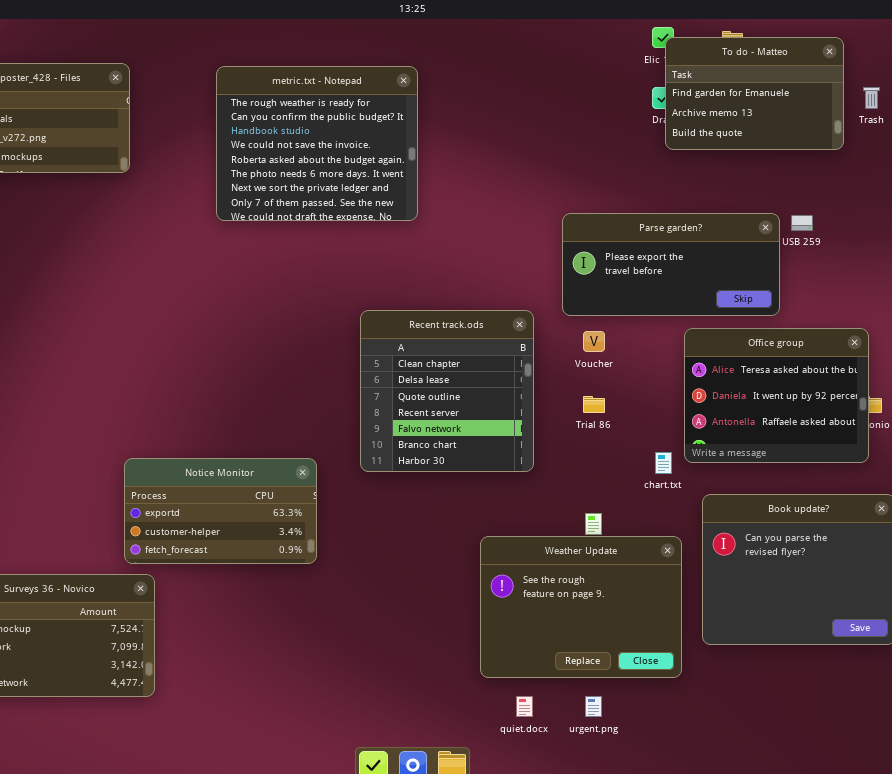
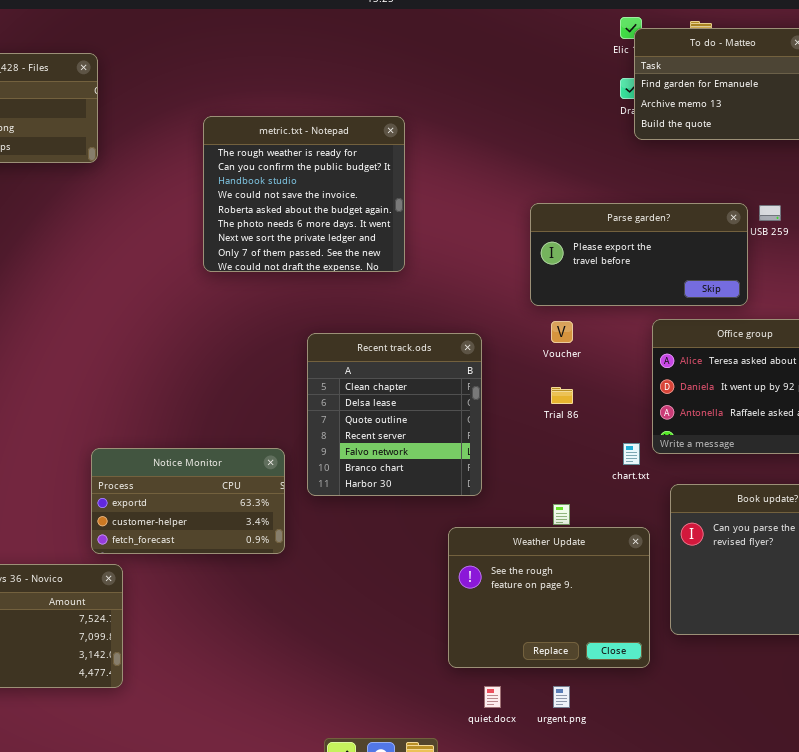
metric.txt - Notepad: [216,66,418,221] -> [203,116,405,272], moved
Recent track.ods: [360,310,534,472] -> [307,333,482,496], moved

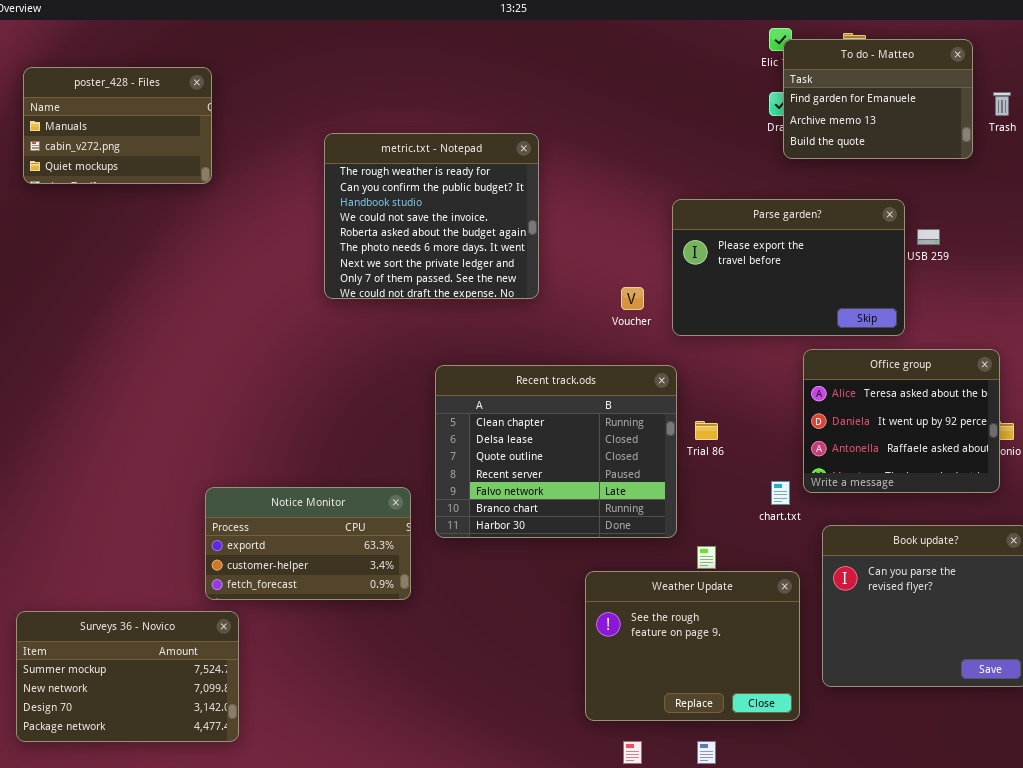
Parse garden?: [530,203,748,306] -> [672,199,905,336], resized
Voucher: [551,321,573,343] -> [621,287,644,310], moved
Recent track.ods: [307,333,482,496] -> [435,365,677,538], resized

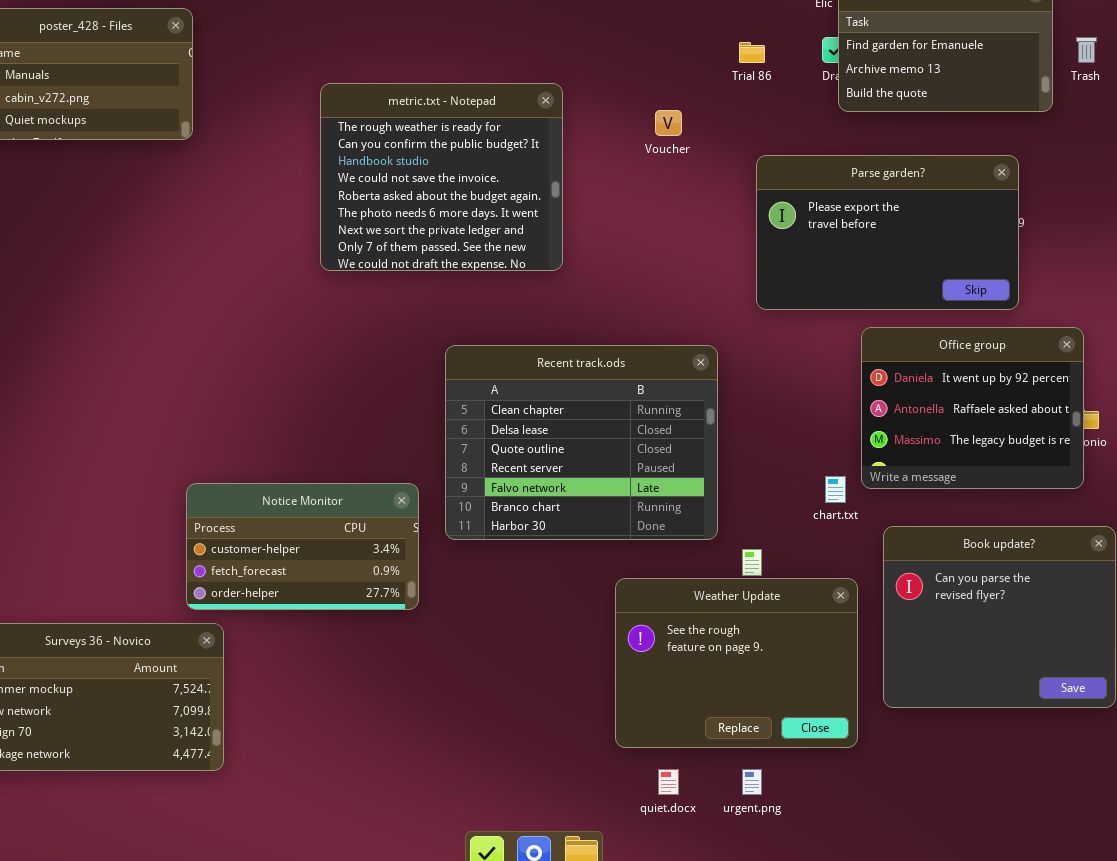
Parse garden?: [672,199,905,336] -> [756,155,1019,310], moved
Voucher: [621,287,644,310] -> [655,110,682,136], moved
Office group: [803,349,1000,493] -> [861,327,1084,489], scrolled down 1 row
Trial 86: [695,421,718,440] -> [739,42,765,63], moved
Notice Monitor: [205,487,411,600] -> [186,483,419,610], scrolled down 1 row

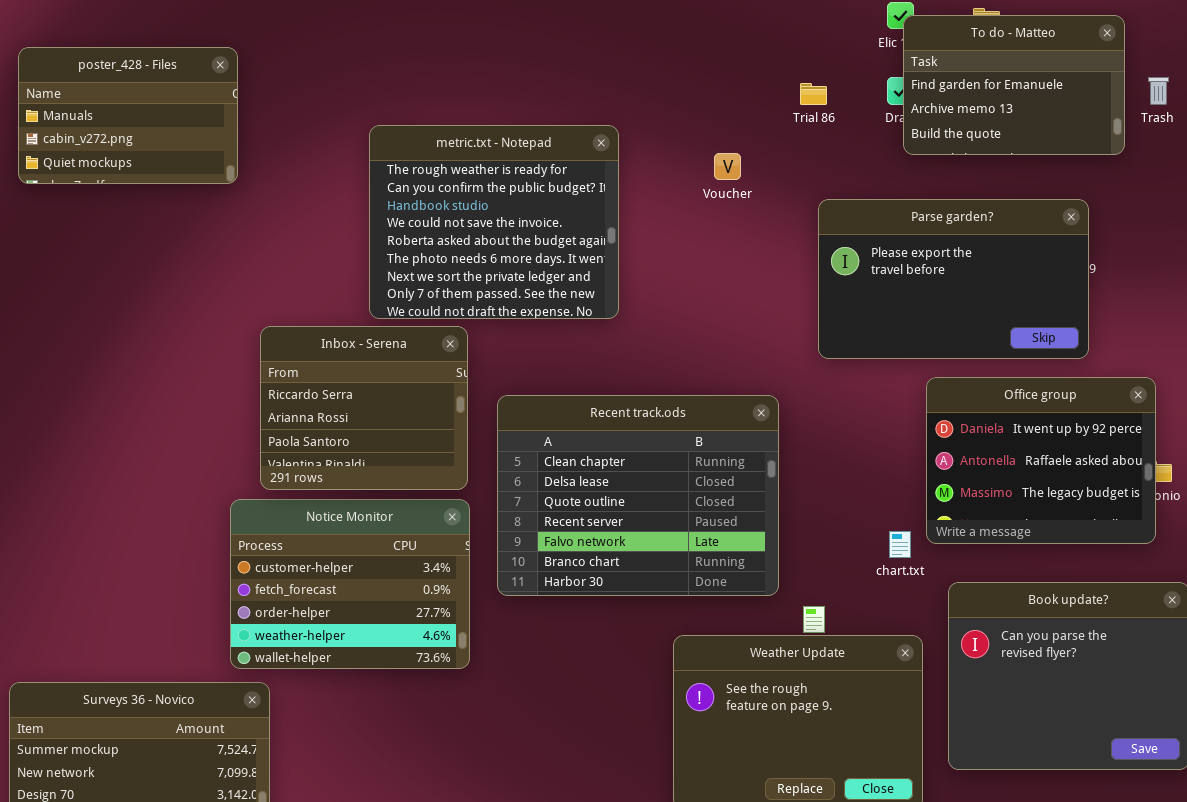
Inbox - Serena: none -> [260,326,468,490], opened
Notice Monitor: [186,483,419,610] -> [230,499,470,669], resized

